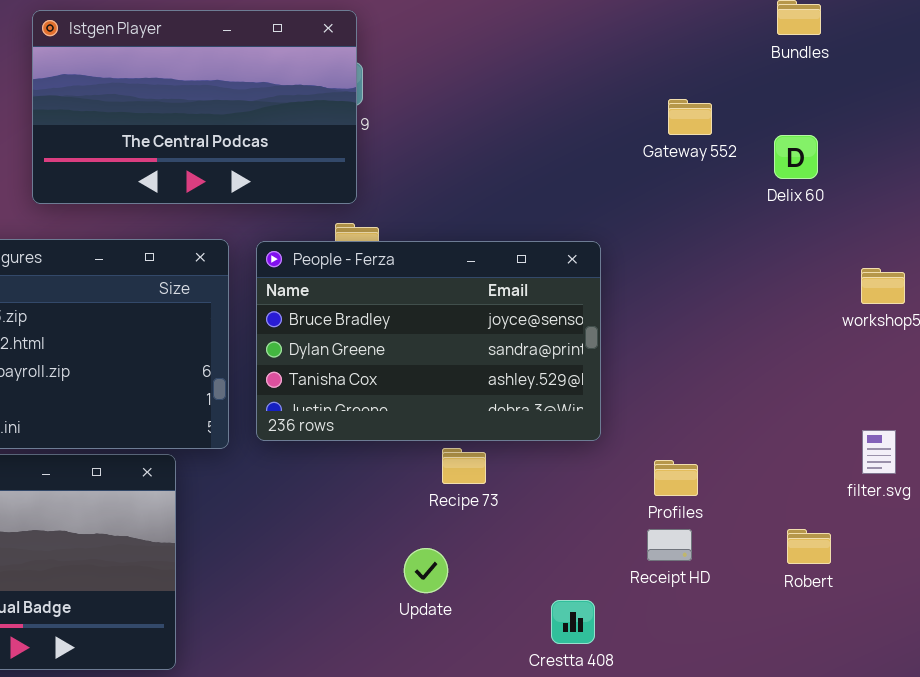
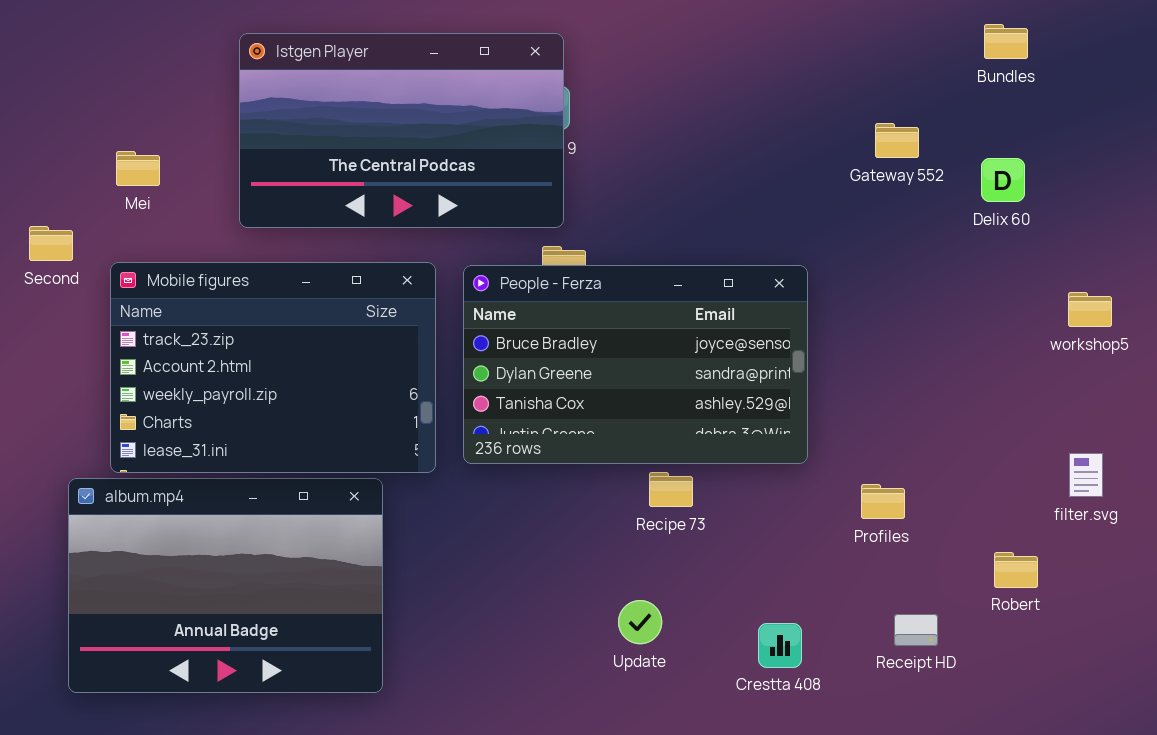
Receipt HD: [647,529,692,561] -> [894,614,938,646], moved
Update: [404,548,448,593] -> [618,600,662,644], moved

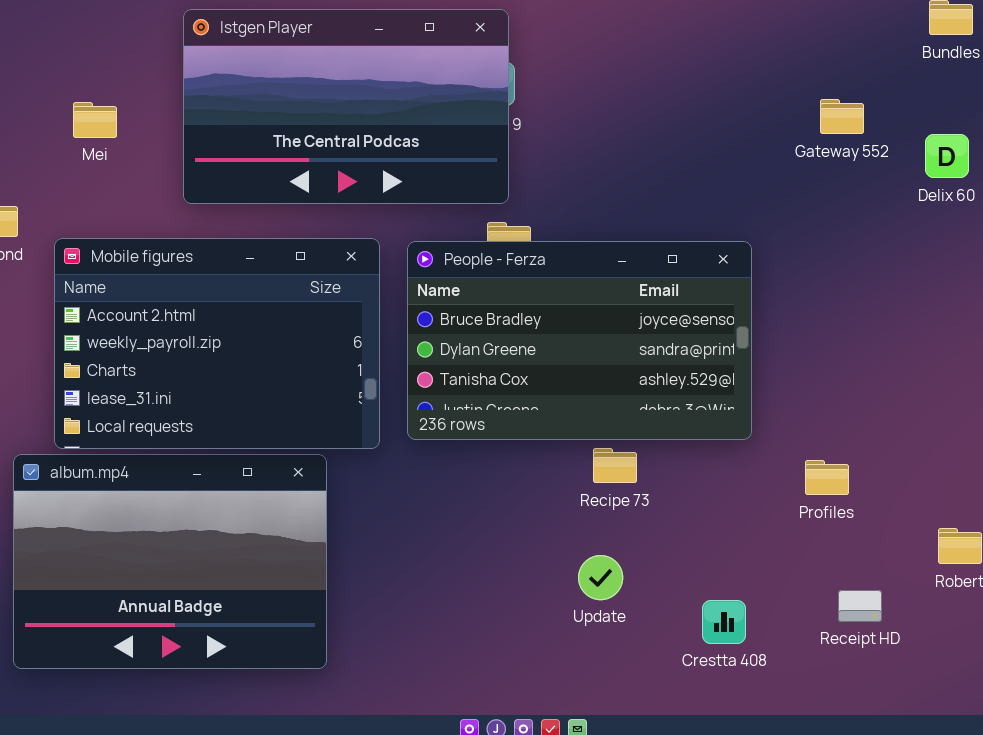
Mei: [116,151,160,186] -> [73,102,117,138], moved
Mobile figures: [110,262,436,473] -> [54,238,380,449], scrolled down 1 row
Update: [618,600,662,644] -> [578,555,623,600], moved

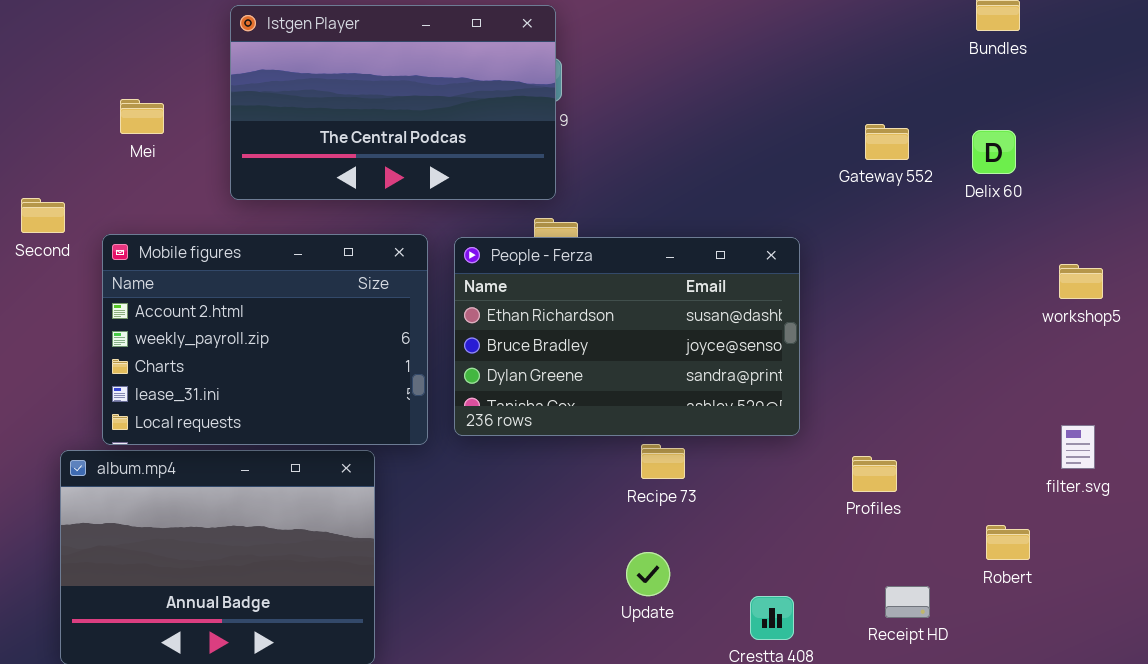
Gateway 552: [820,99,864,134] -> [865,124,909,160], moved
People - Ferza: [407,241,752,440] -> [454,237,800,436], scrolled up 1 row

